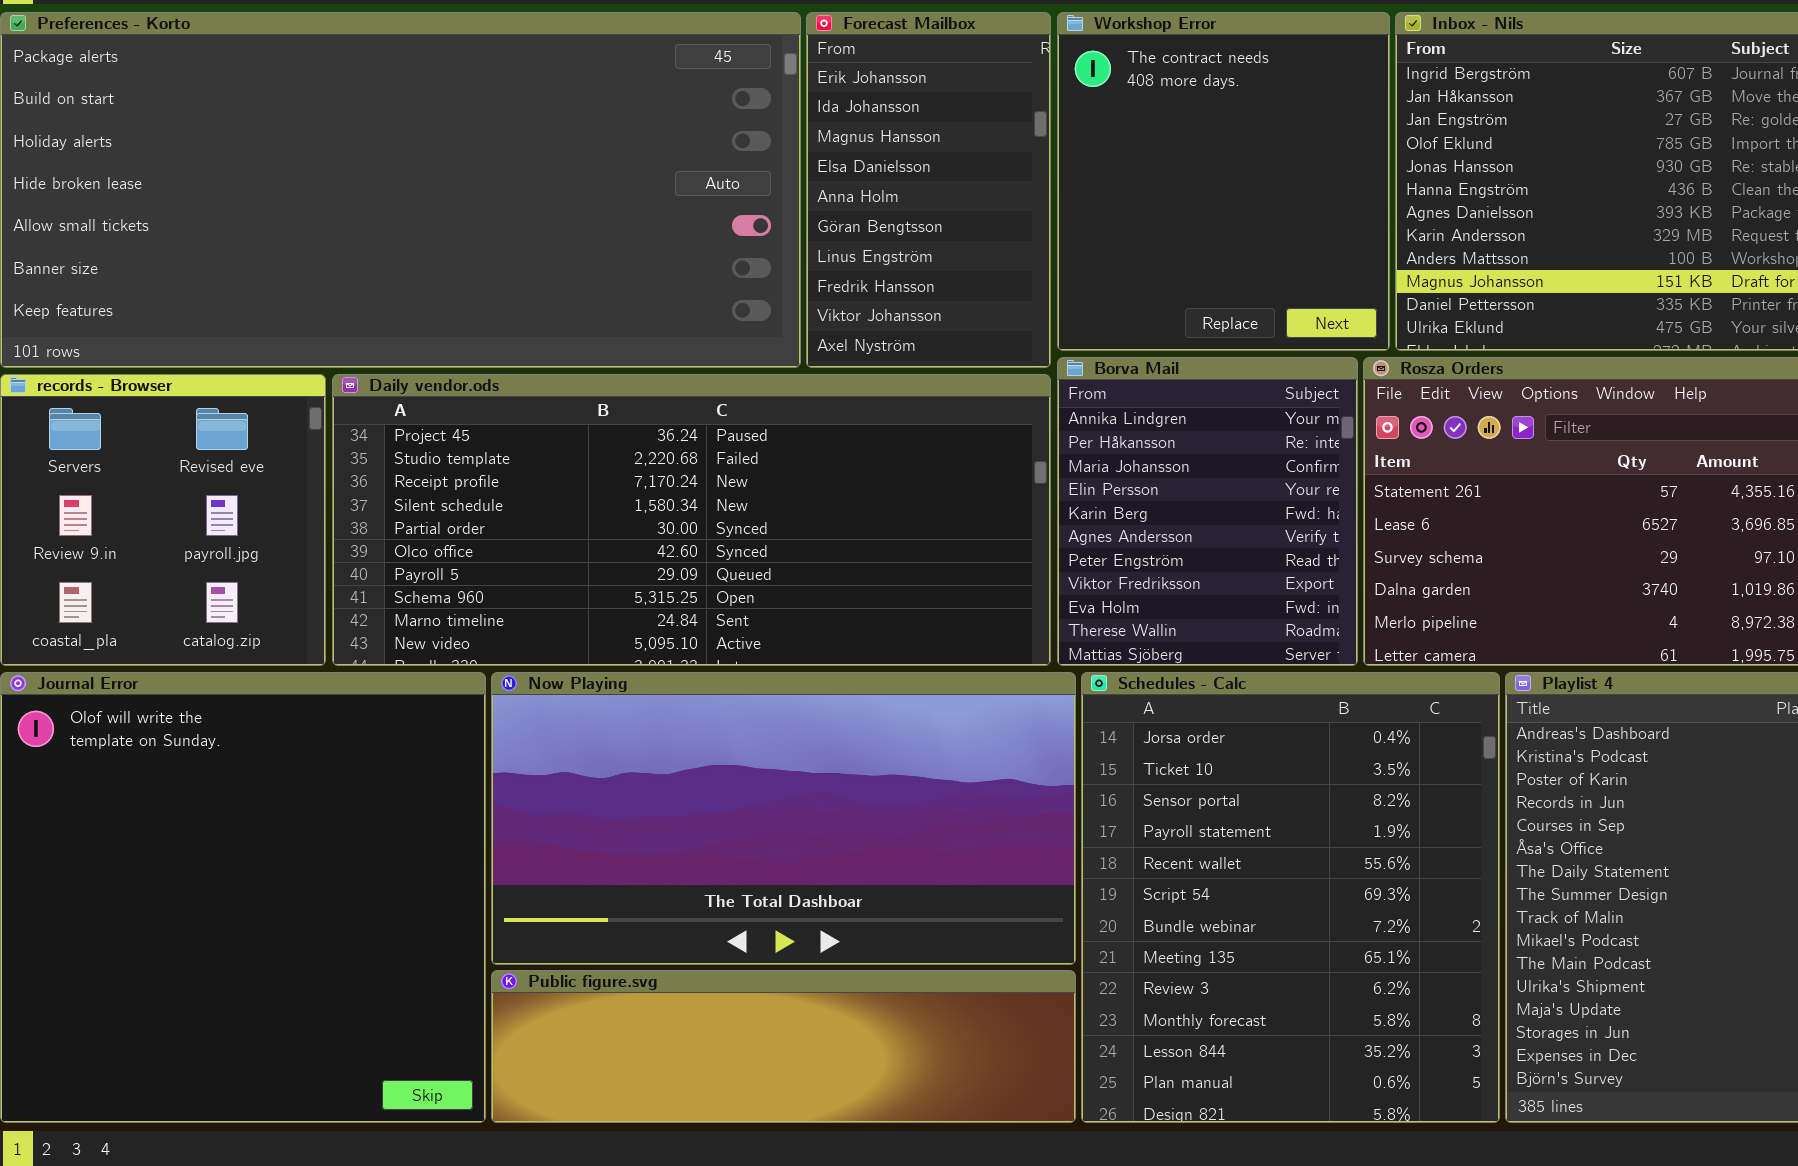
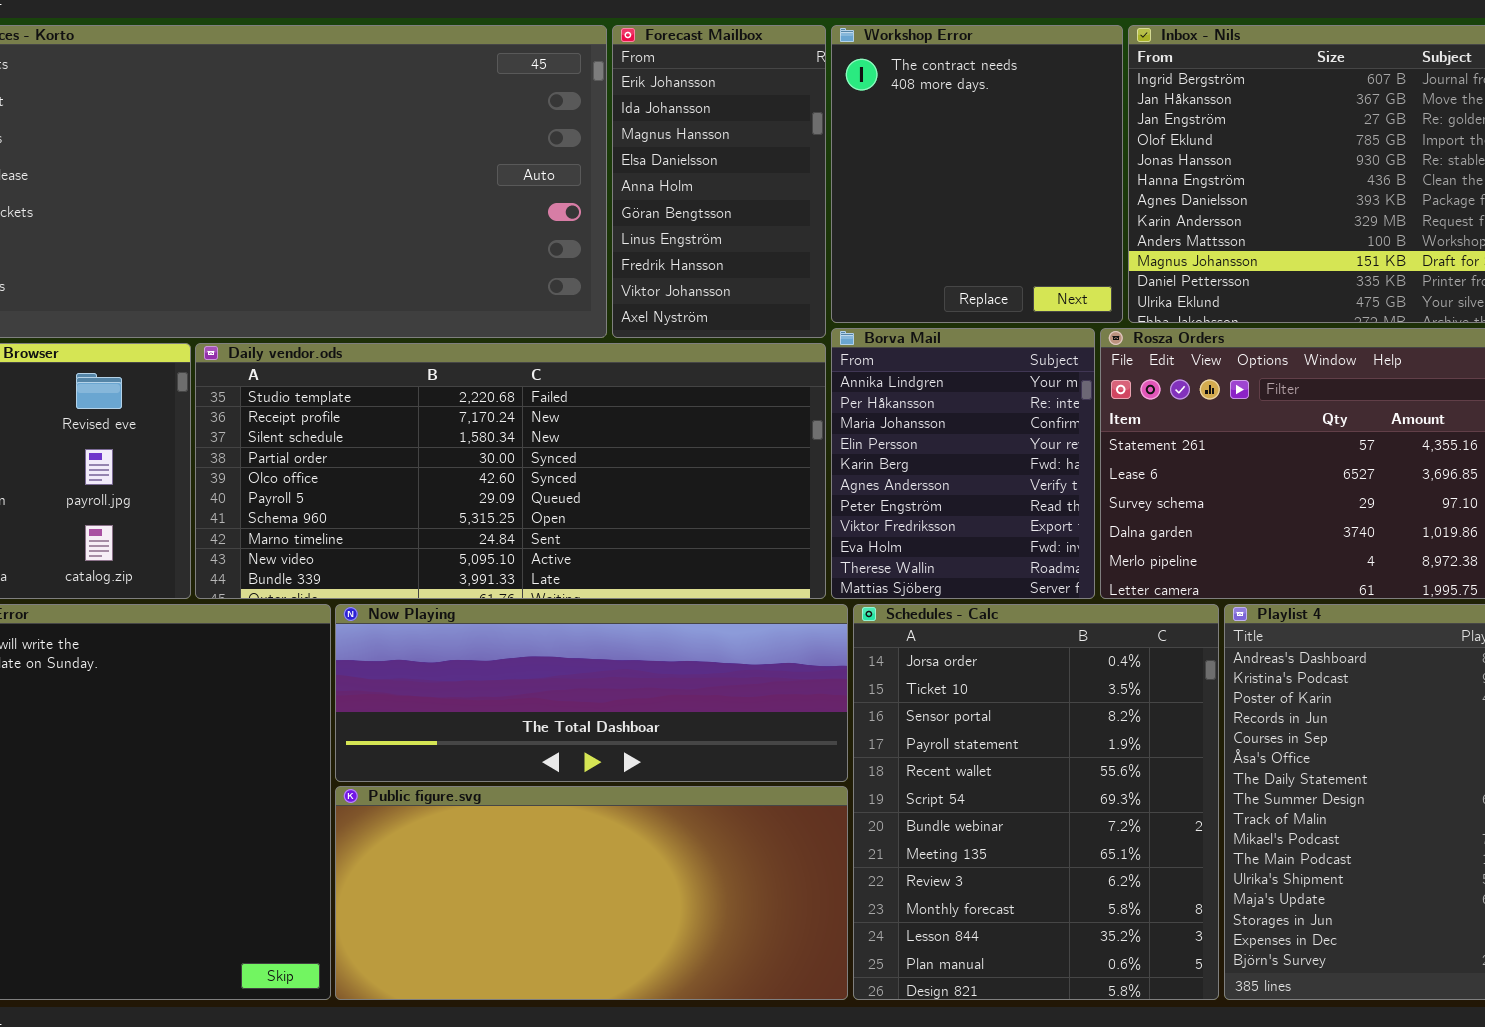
Daily vendor.ods: [332,374,1051,666] -> [195,343,826,599], scrolled down 1 row
Now Playing: [491,672,1076,965] -> [335,604,848,782], resized
Public figure.svg: [491,970,1076,1123] -> [335,786,848,1000], resized

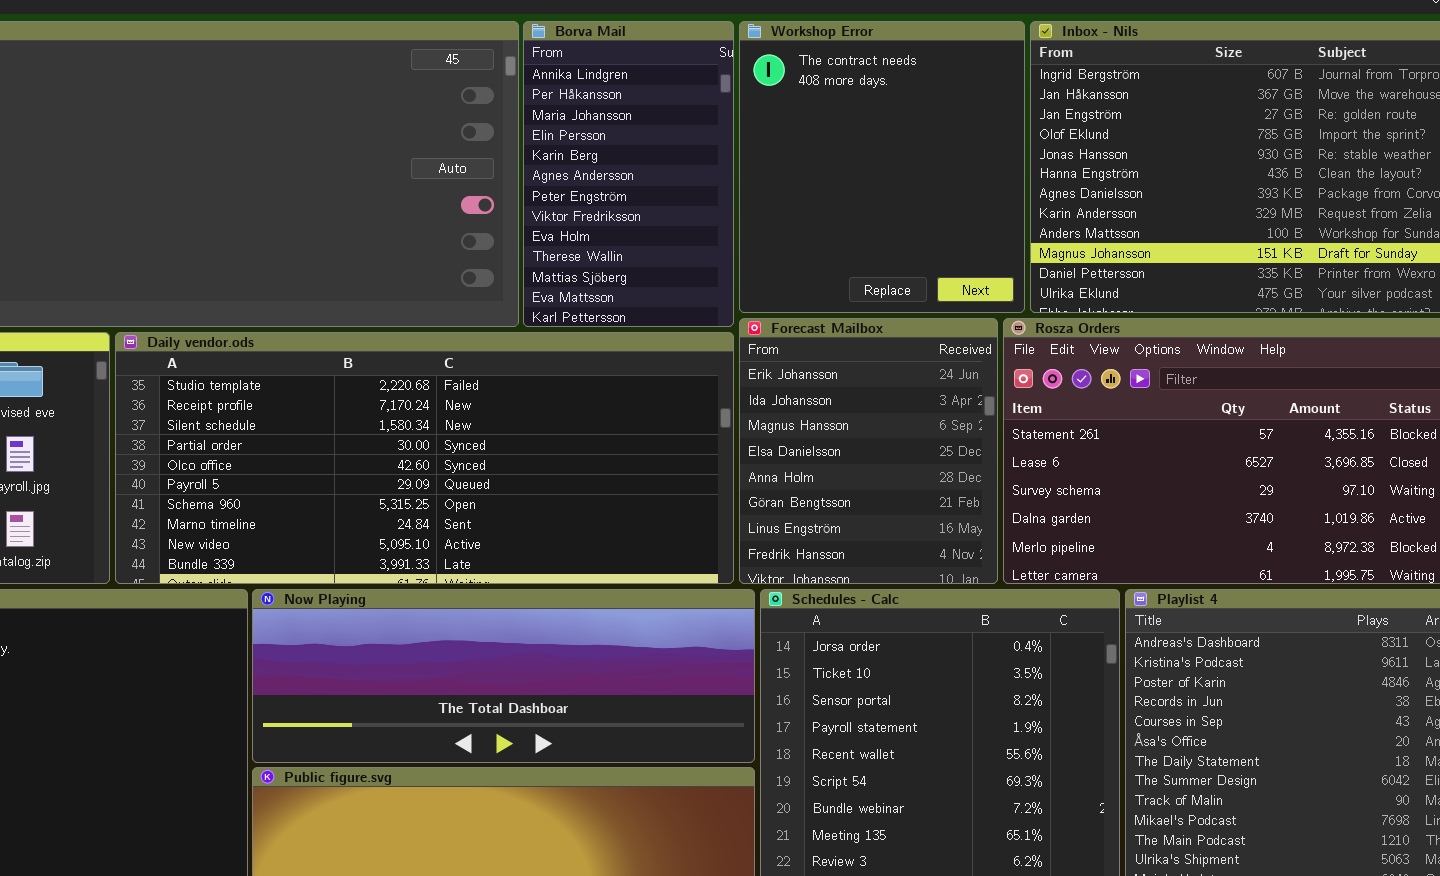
Forecast Mailbox: [612,25,826,338] -> [739,318,998,584], moved, resized
Borva Mail: [831,328,1095,599] -> [523,21,734,327], moved, resized

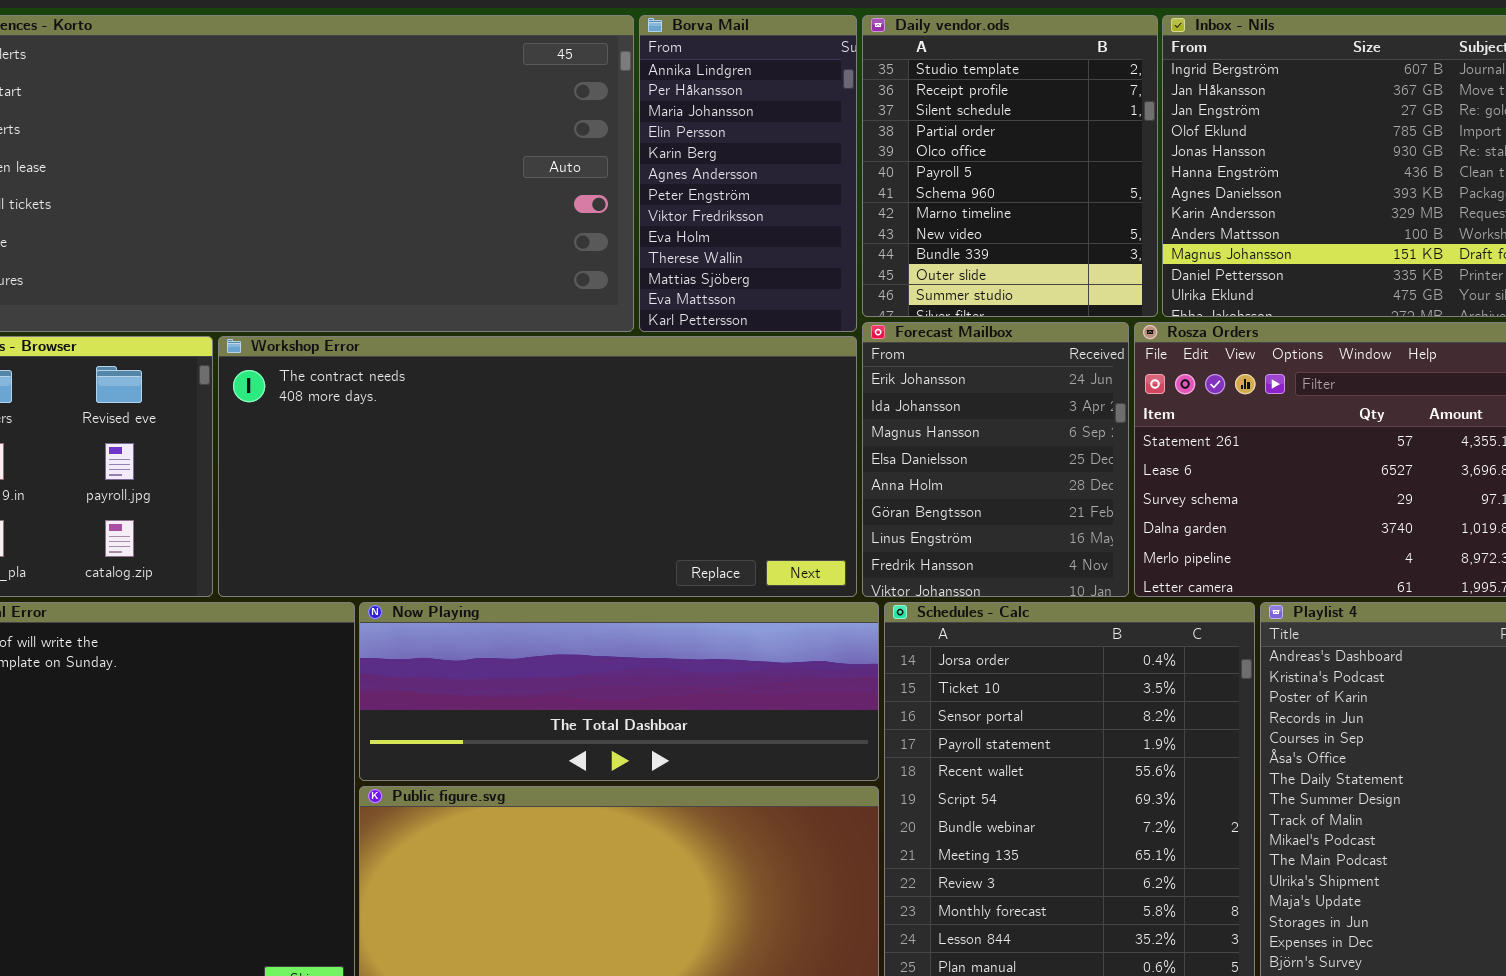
Workshop Error: [739,21,1025,313] -> [218,336,857,597], moved, resized
Daily vendor.ods: [115,332,734,584] -> [862,15,1158,317], moved, resized

